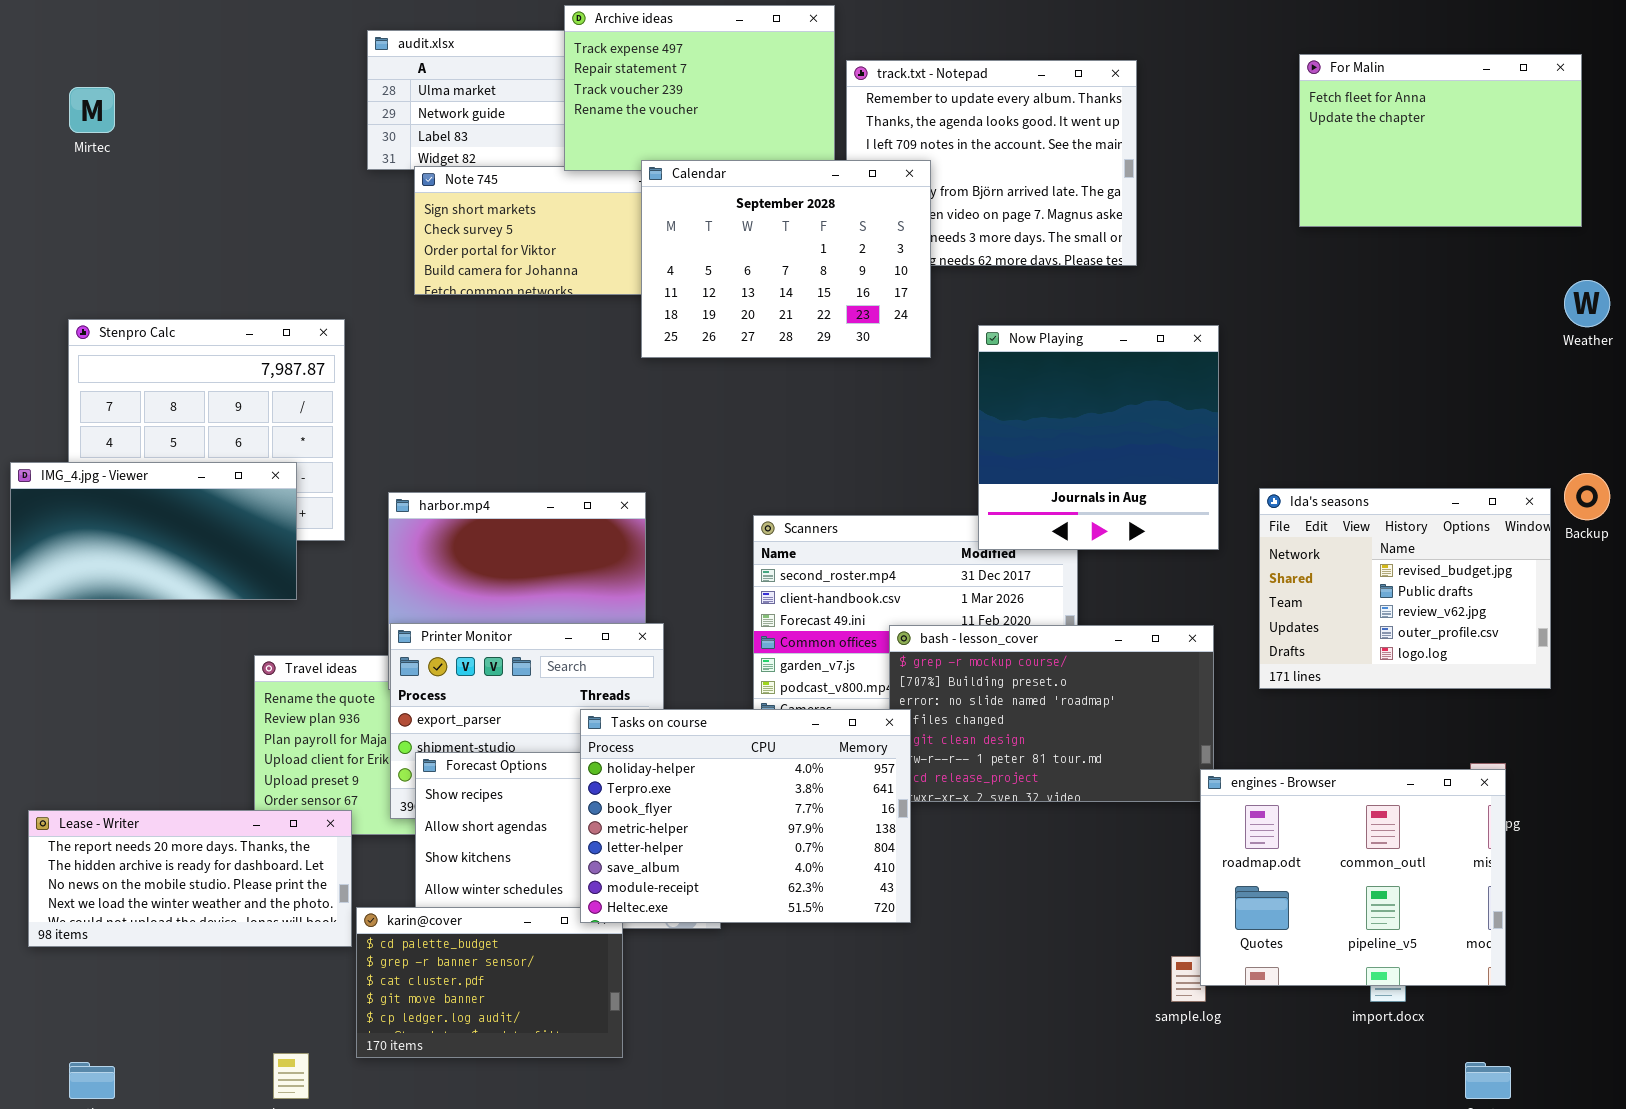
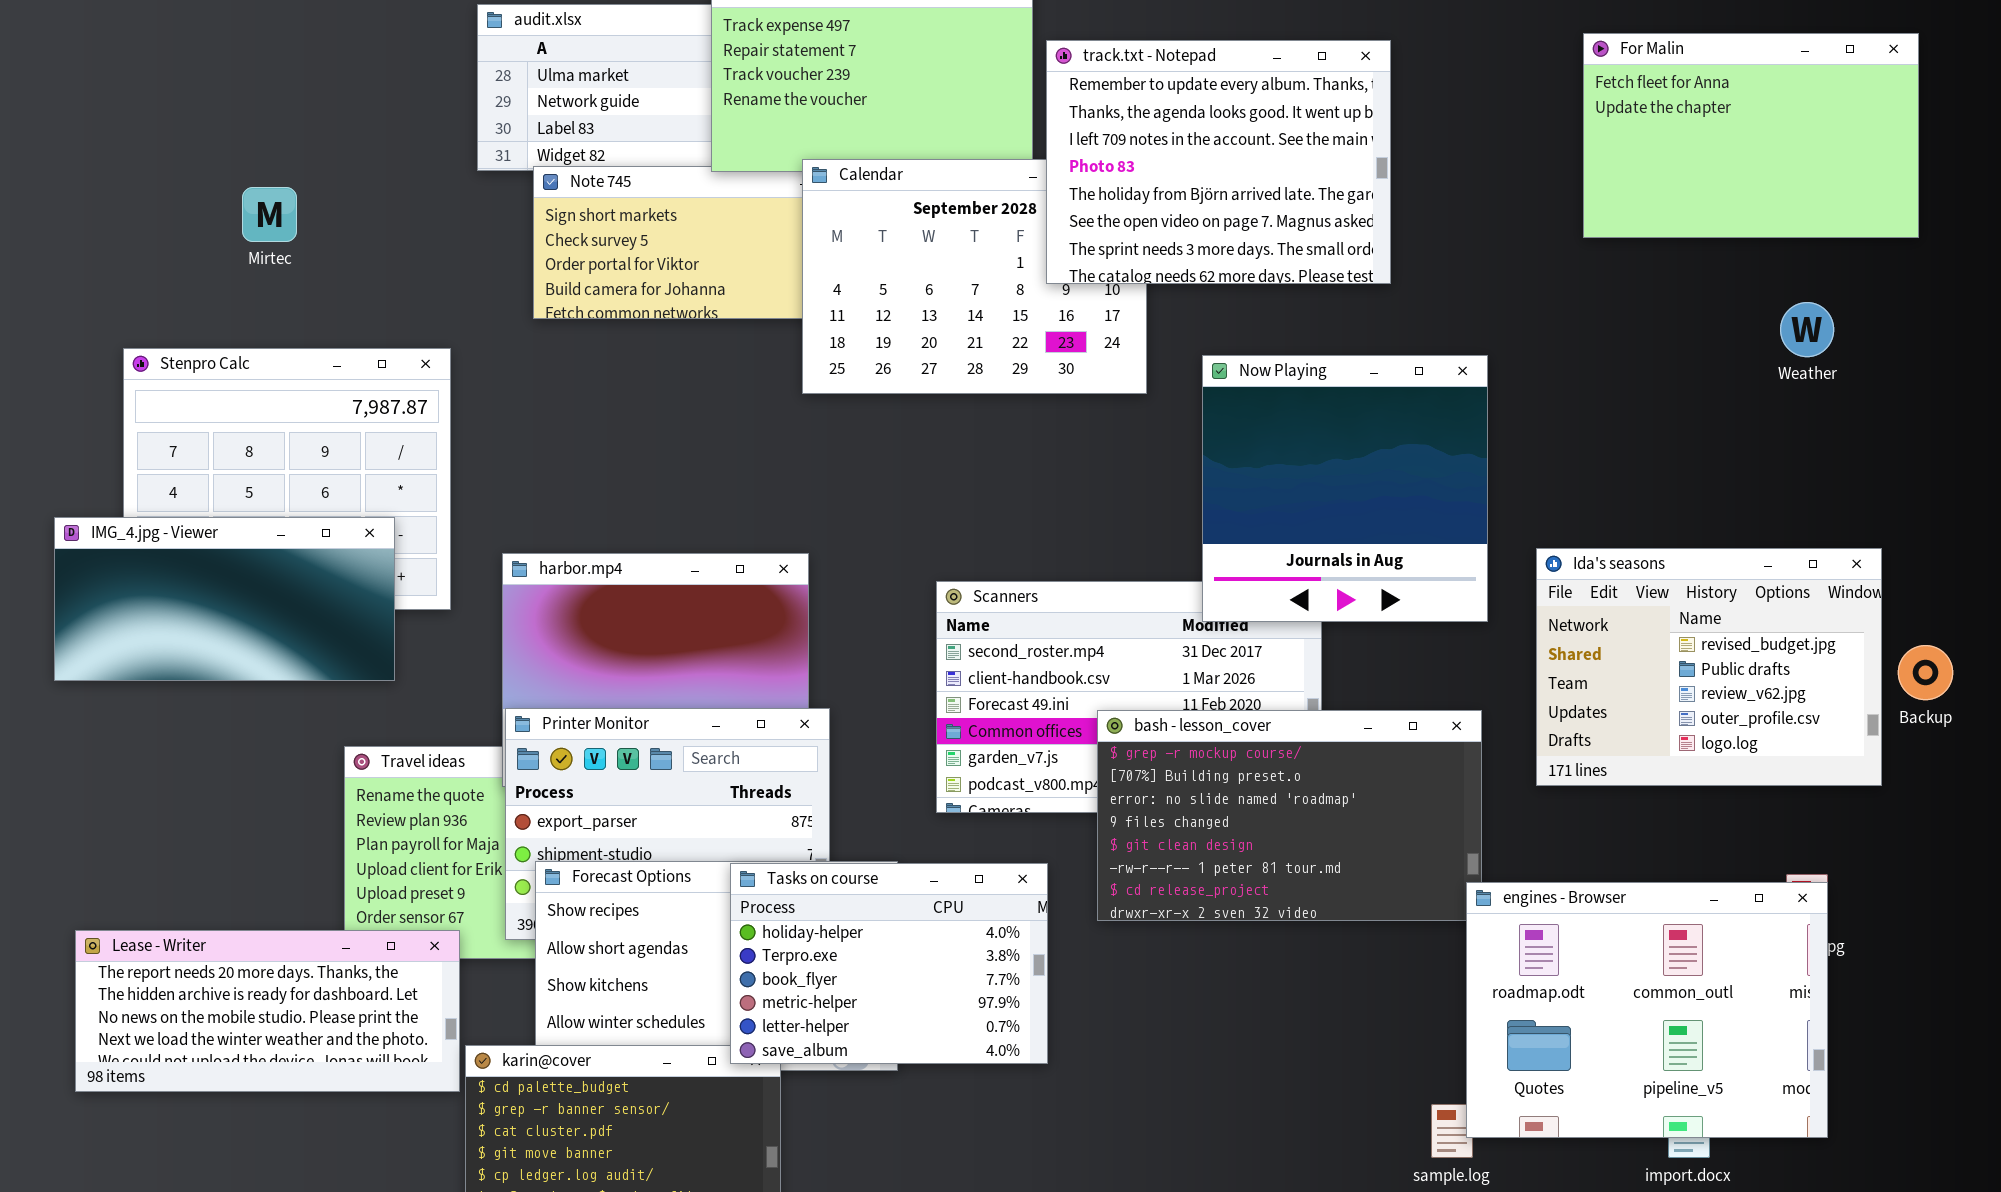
track.txt - Notepad: [846,60,1137,266] -> [1046,40,1391,284], raised
Mirtec: [69,87,115,133] -> [242,187,297,242], moved
Weather: [1564,280,1610,327] -> [1780,302,1834,357], moved
Backup: [1564,473,1610,520] -> [1898,645,1953,700], moved
Tasks on course: [580,709,911,923] -> [730,863,1048,1064], resized

